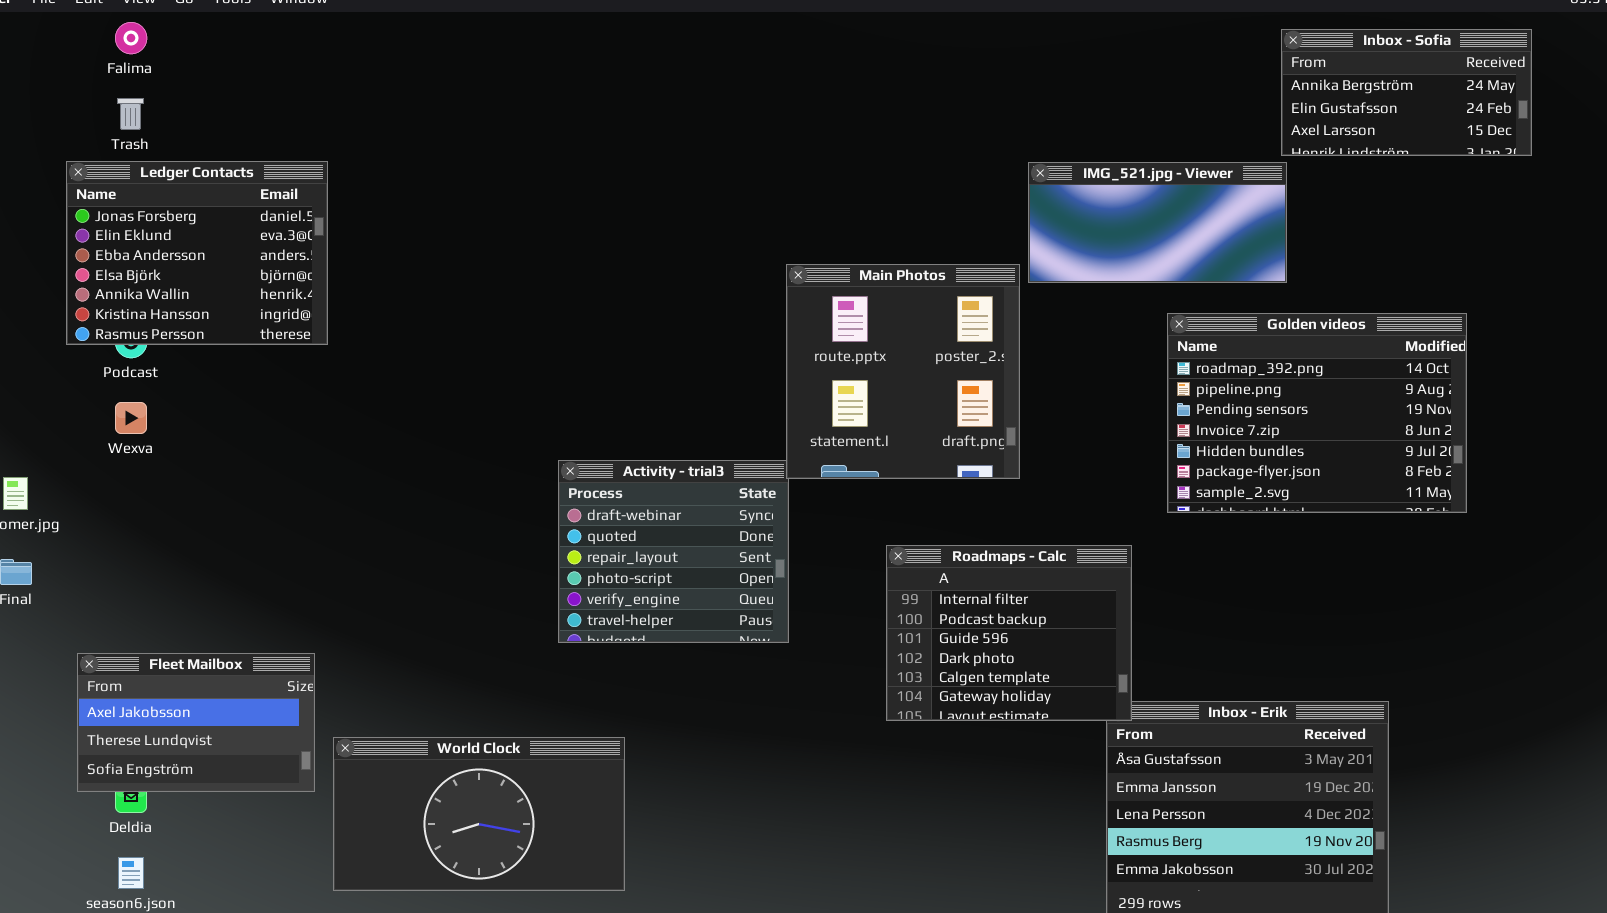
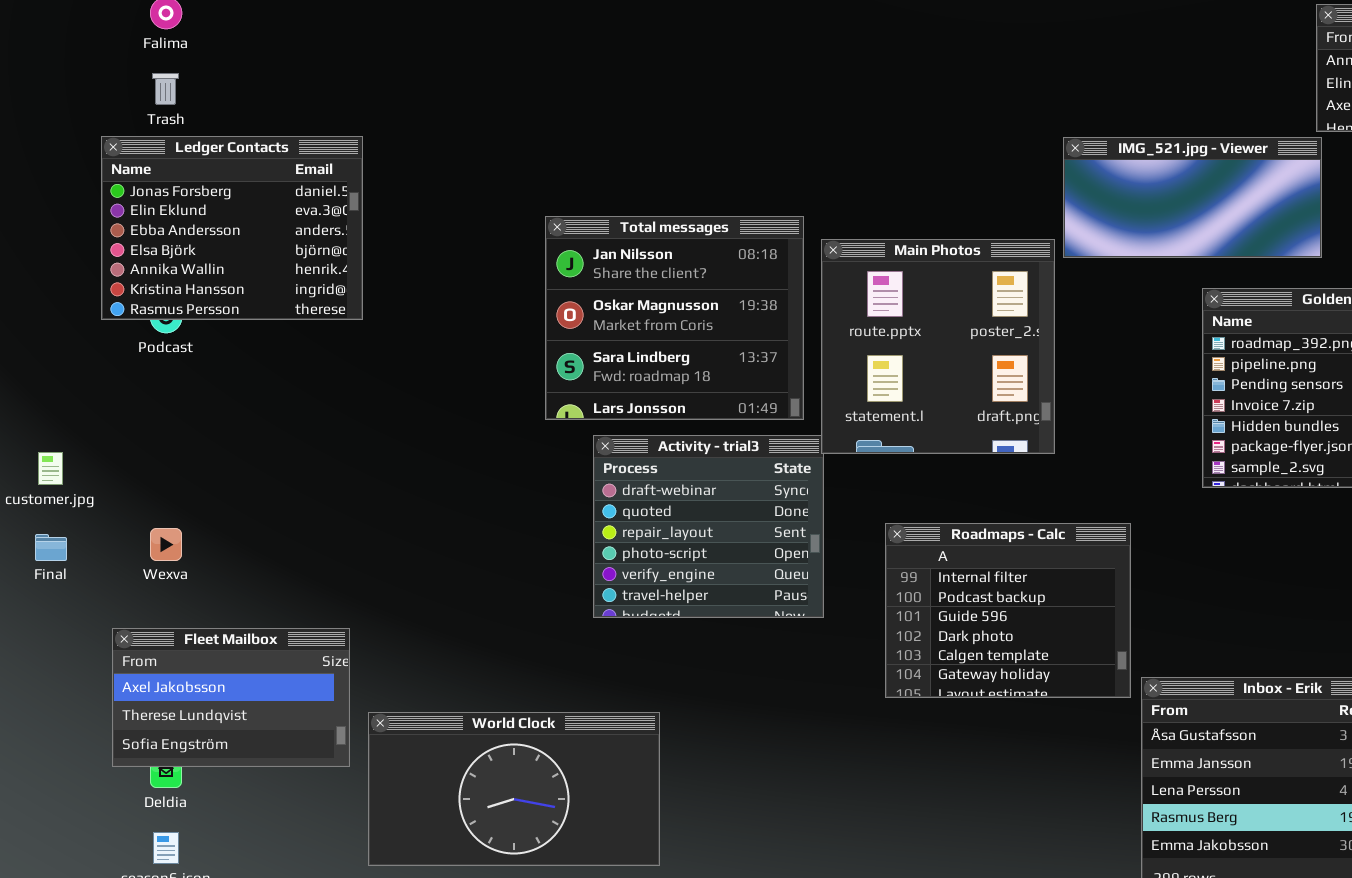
Total messages: none -> [545,216,804,420], opened
Wexva: [115,402,147,434] -> [150,528,182,561], moved
Roadmaps - Calc: [886,545,1132,721] -> [885,523,1131,698], moved

